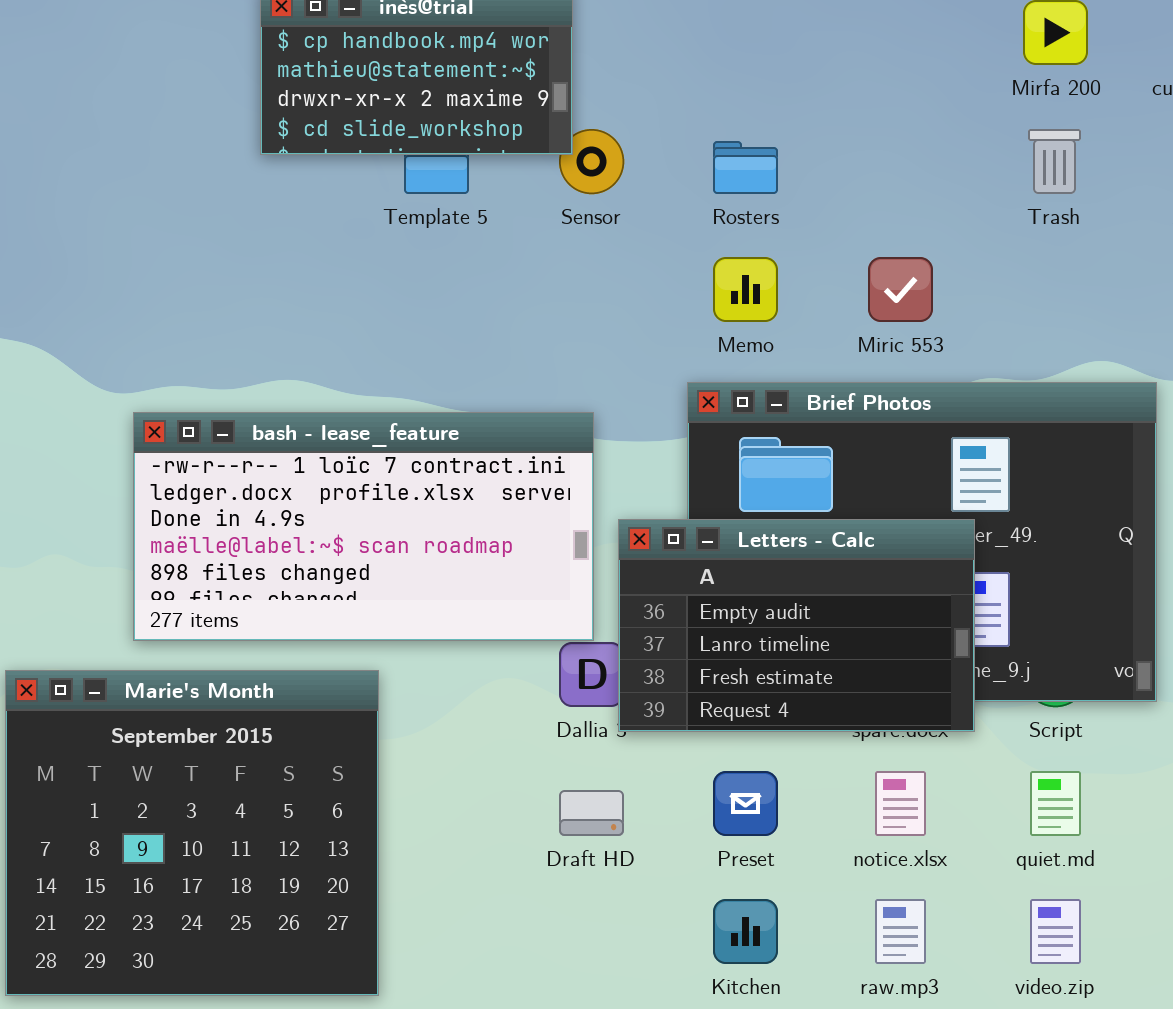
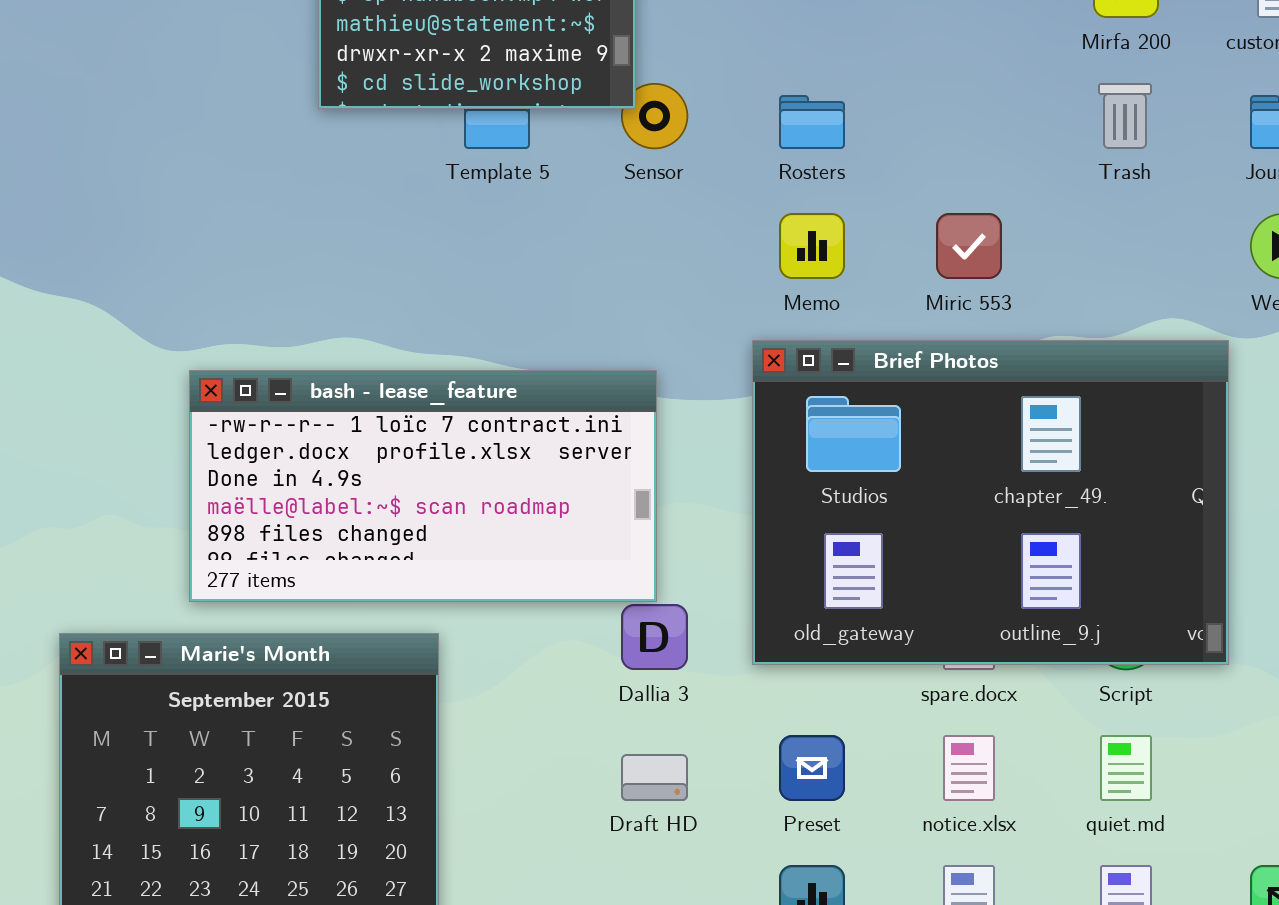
Letters - Calc: [618,519,975,732] -> none, closed

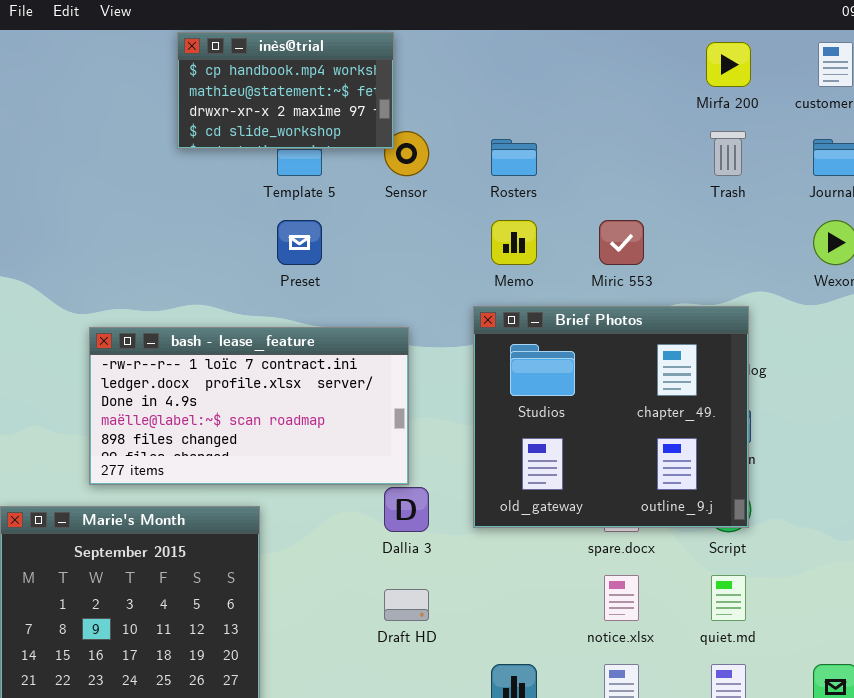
Brief Photos: [752,340,1229,665] -> [473,306,749,528], resized
Preset: [779,735,845,801] -> [277,220,322,265], moved

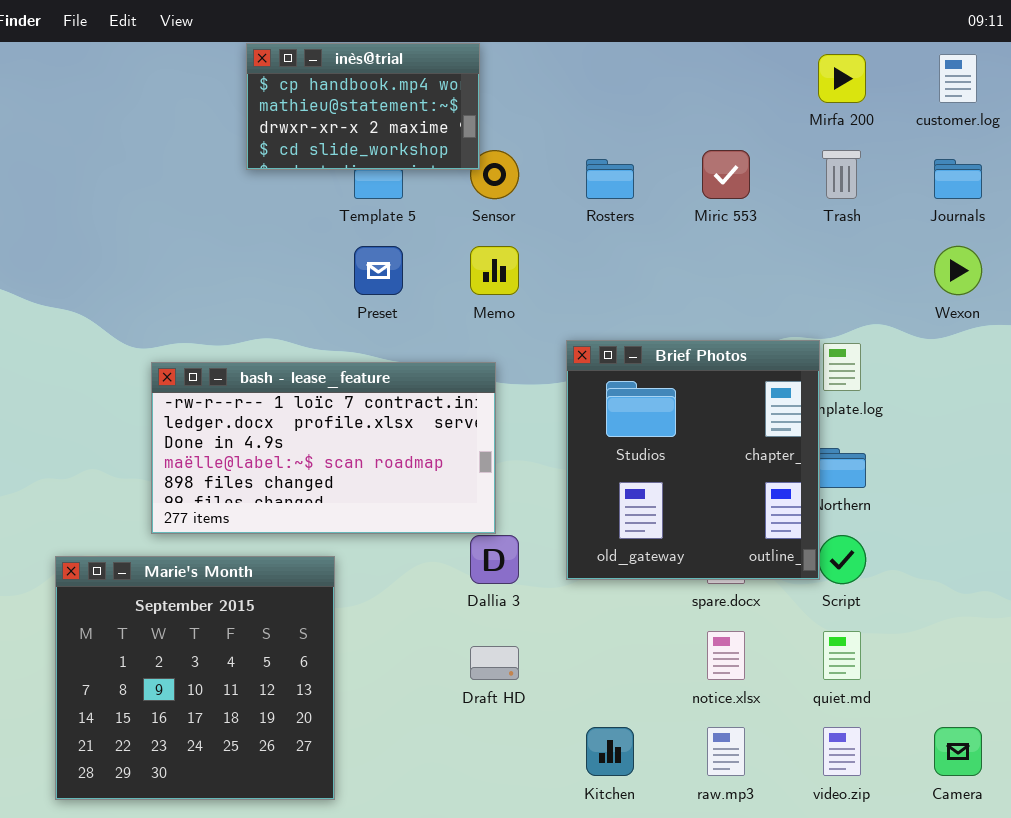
Memo: [491,220,537,265] -> [470,246,519,295], moved
Miric 553: [599,220,644,265] -> [702,150,750,199], moved
Brief Photos: [473,306,749,528] -> [566,340,820,580], resized

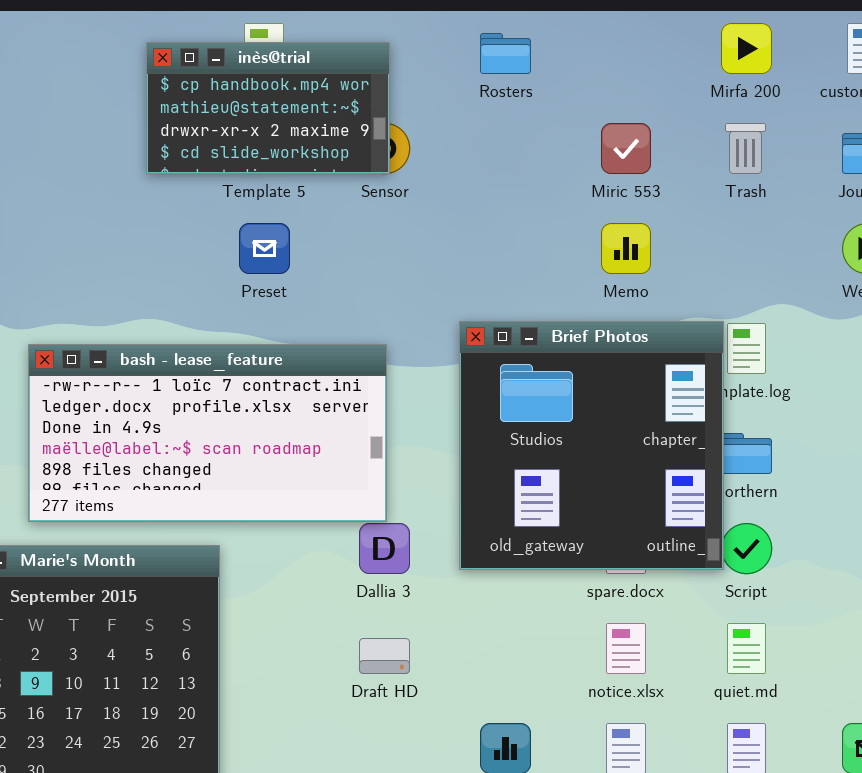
inès@trial: [246,43,480,170] -> [146,42,390,174], moved
Rosters: [586,159,634,199] -> [480,33,531,74], moved
Memo: [470,246,519,295] -> [601,223,651,274], moved

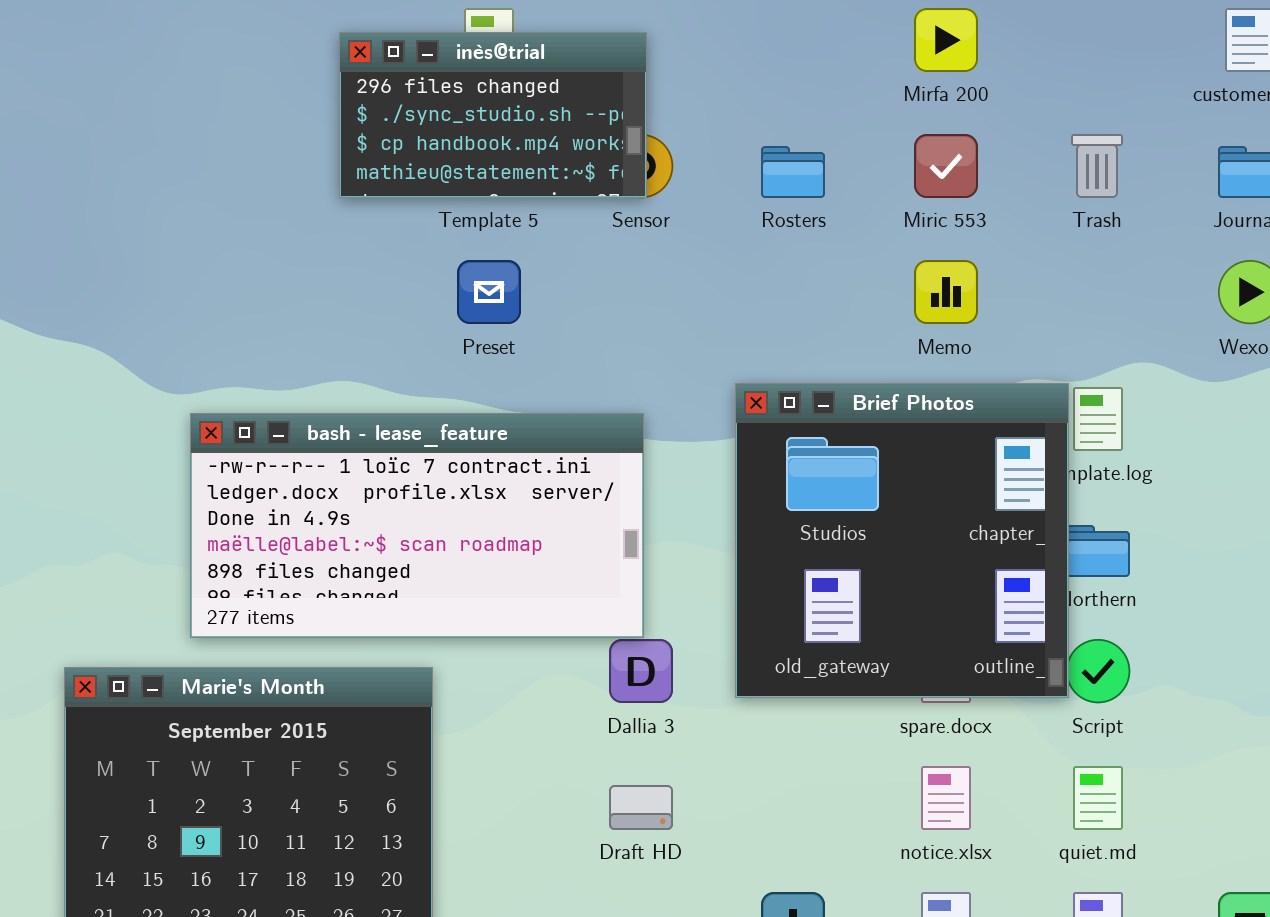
Mirfa 200: [721,23,772,74] -> [914,8,978,72], moved
Rosters: [480,33,531,74] -> [761,146,825,198], moved
inès@trial: [146,42,390,174] -> [339,32,647,198], scrolled up 2 rows

